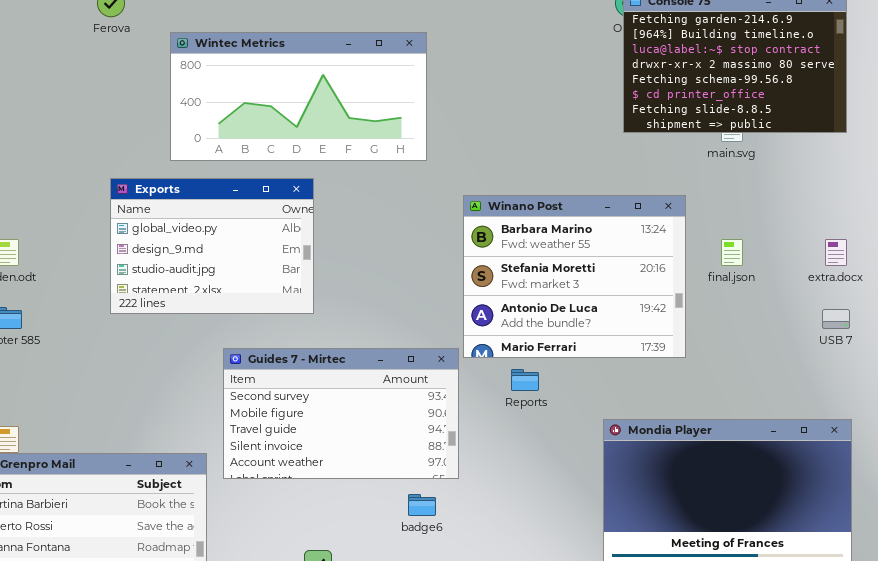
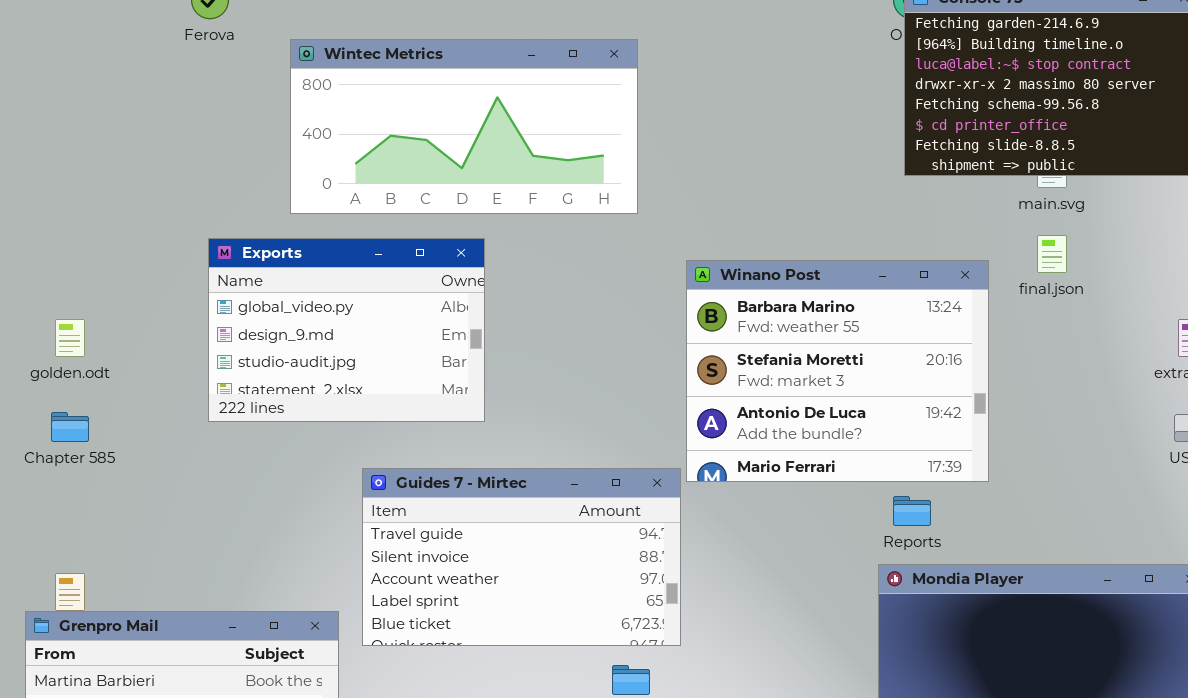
final.json: [721,239,743,266] -> [1037,235,1067,273], moved
Guides 7 - Mirtec: [223,348,459,479] -> [362,468,681,646], scrolled down 2 rows
Reports: [511,369,539,391] -> [893,496,931,526], moved

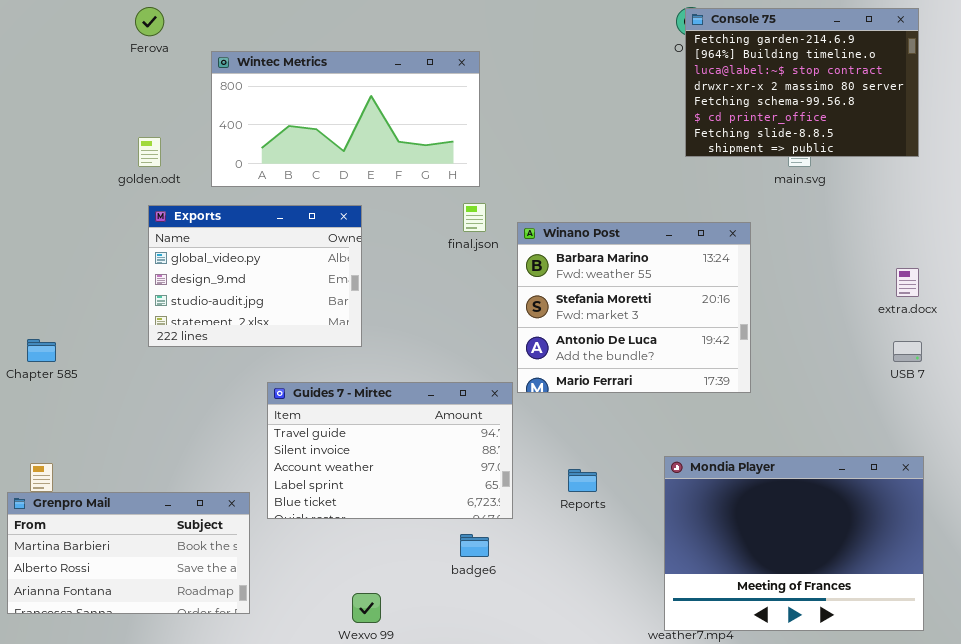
final.json: [1037,235,1067,273] -> [463,203,486,232], moved
golden.odt: [55,319,85,357] -> [138,137,161,167], moved
Reports: [893,496,931,526] -> [568,469,597,492], moved

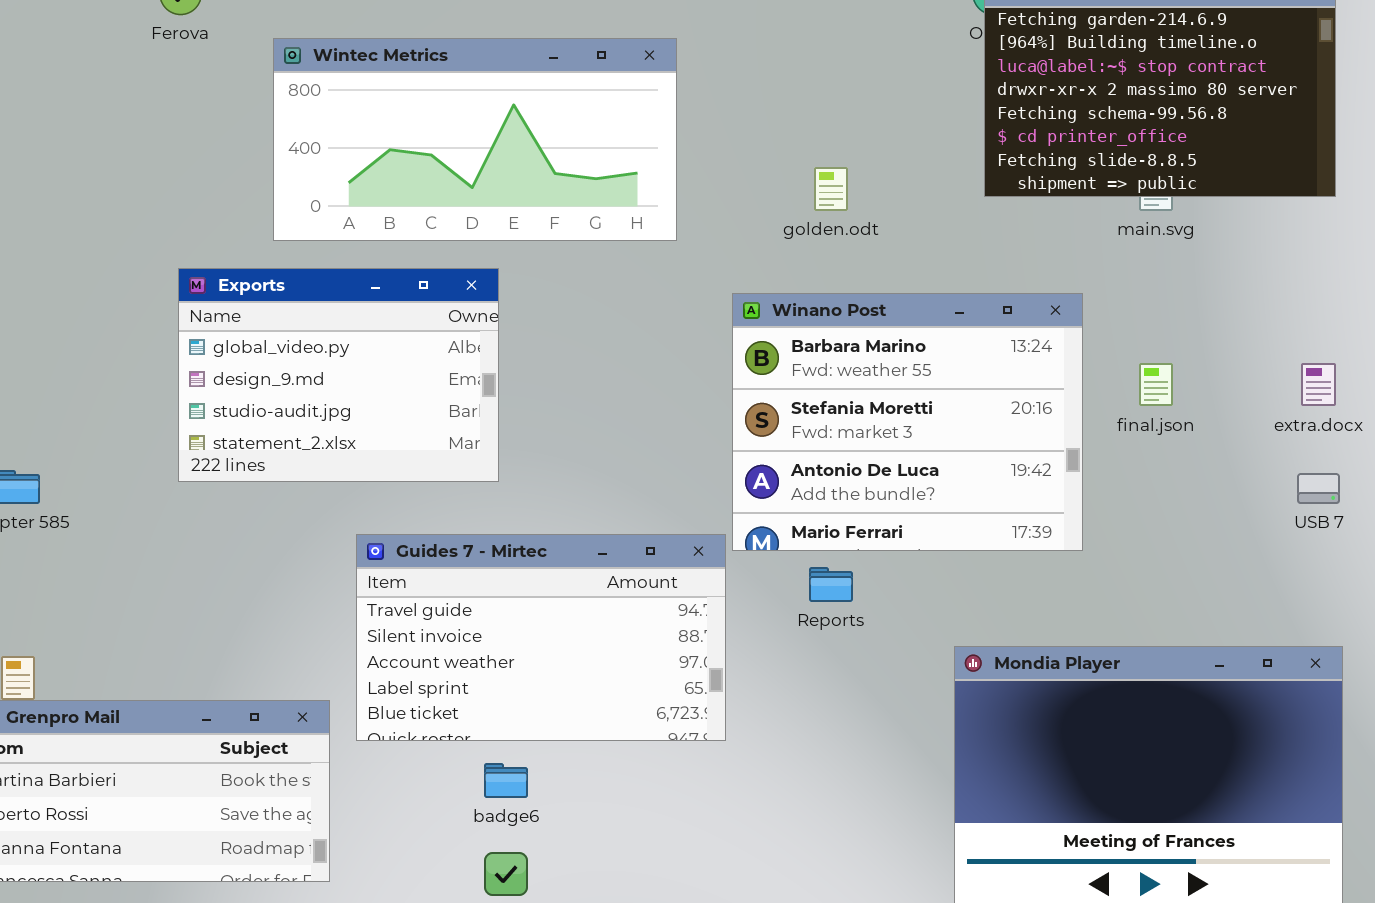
golden.odt: [138,137,161,167] -> [814,167,848,211], moved
final.json: [463,203,486,232] -> [1139,363,1173,406], moved
Reports: [568,469,597,492] -> [809,567,853,602], moved
badge6: [460,534,489,557] -> [484,763,528,798], moved

